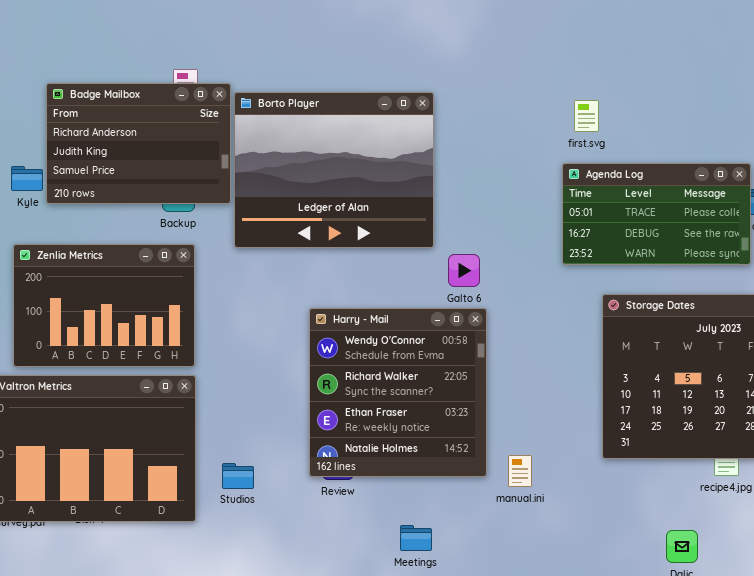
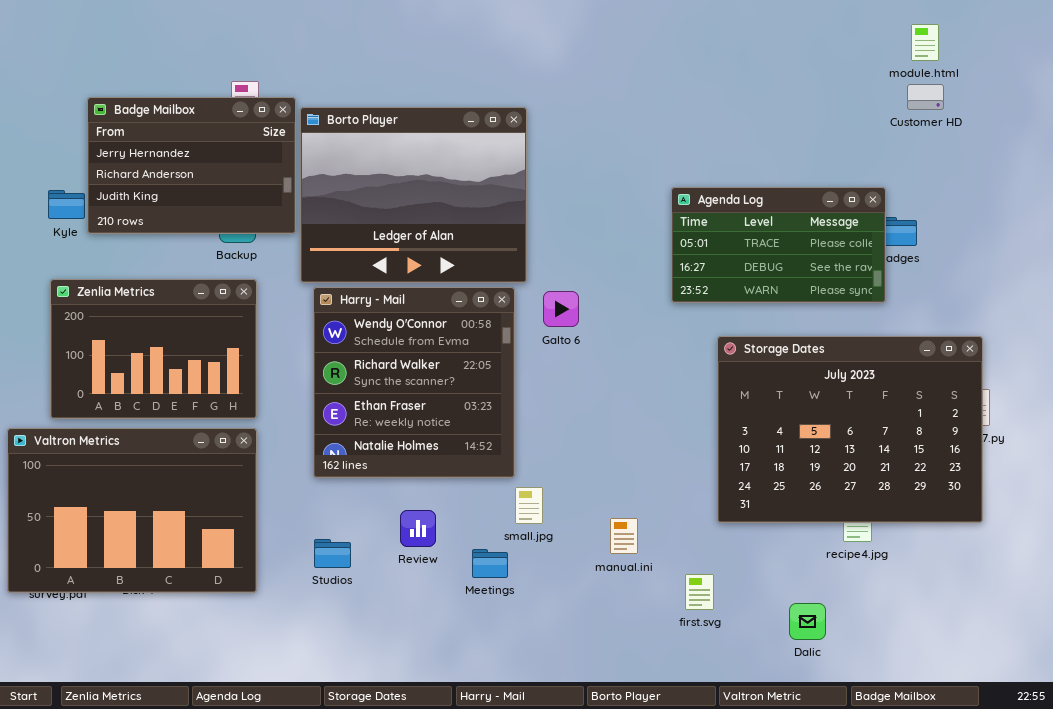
Badge Mailbox: [46,83,231,204] -> [87,97,296,234], scrolled up 1 row
first.svg: [574,100,599,132] -> [685,574,714,610], moved
Harry - Mail: [309,308,487,477] -> [313,287,515,478], moved
Studios: [222,463,254,489] -> [314,539,351,568], moved
Meetings: [400,525,432,551] -> [472,549,508,578], moved

